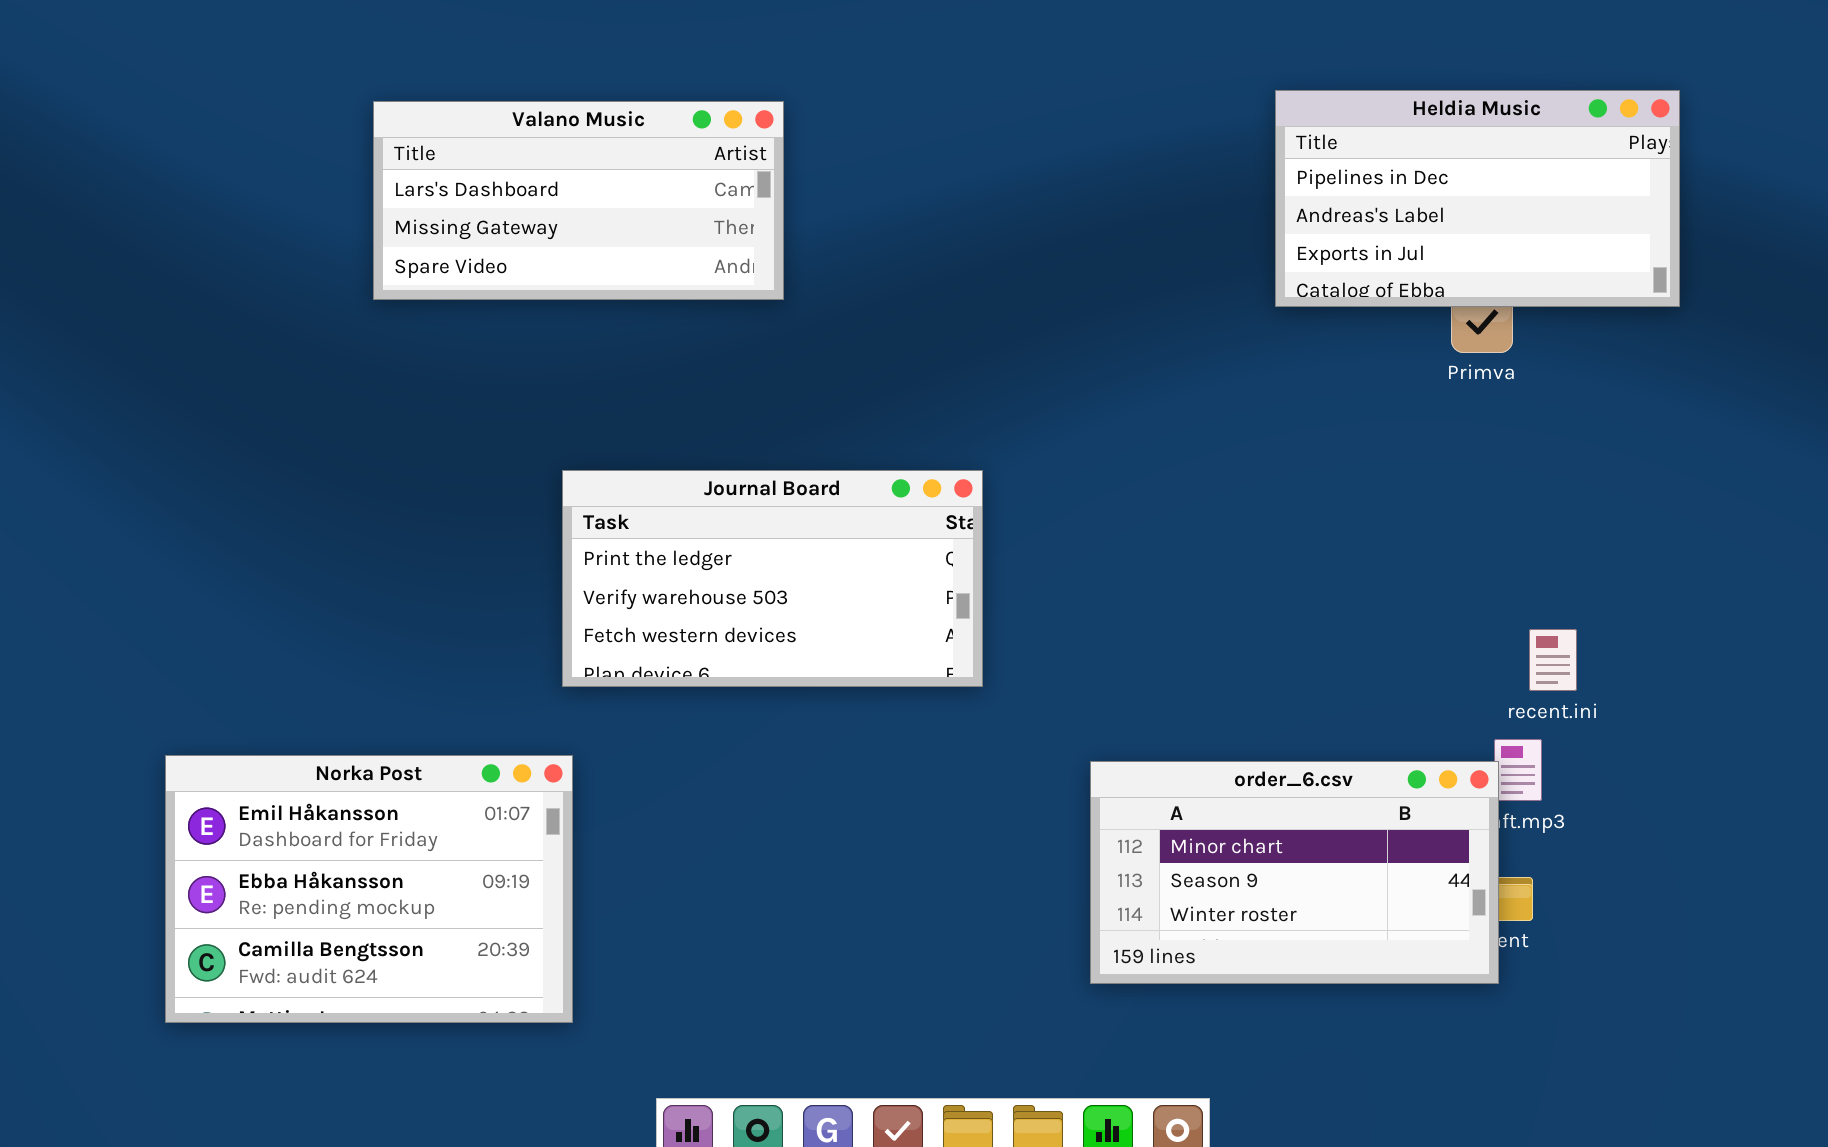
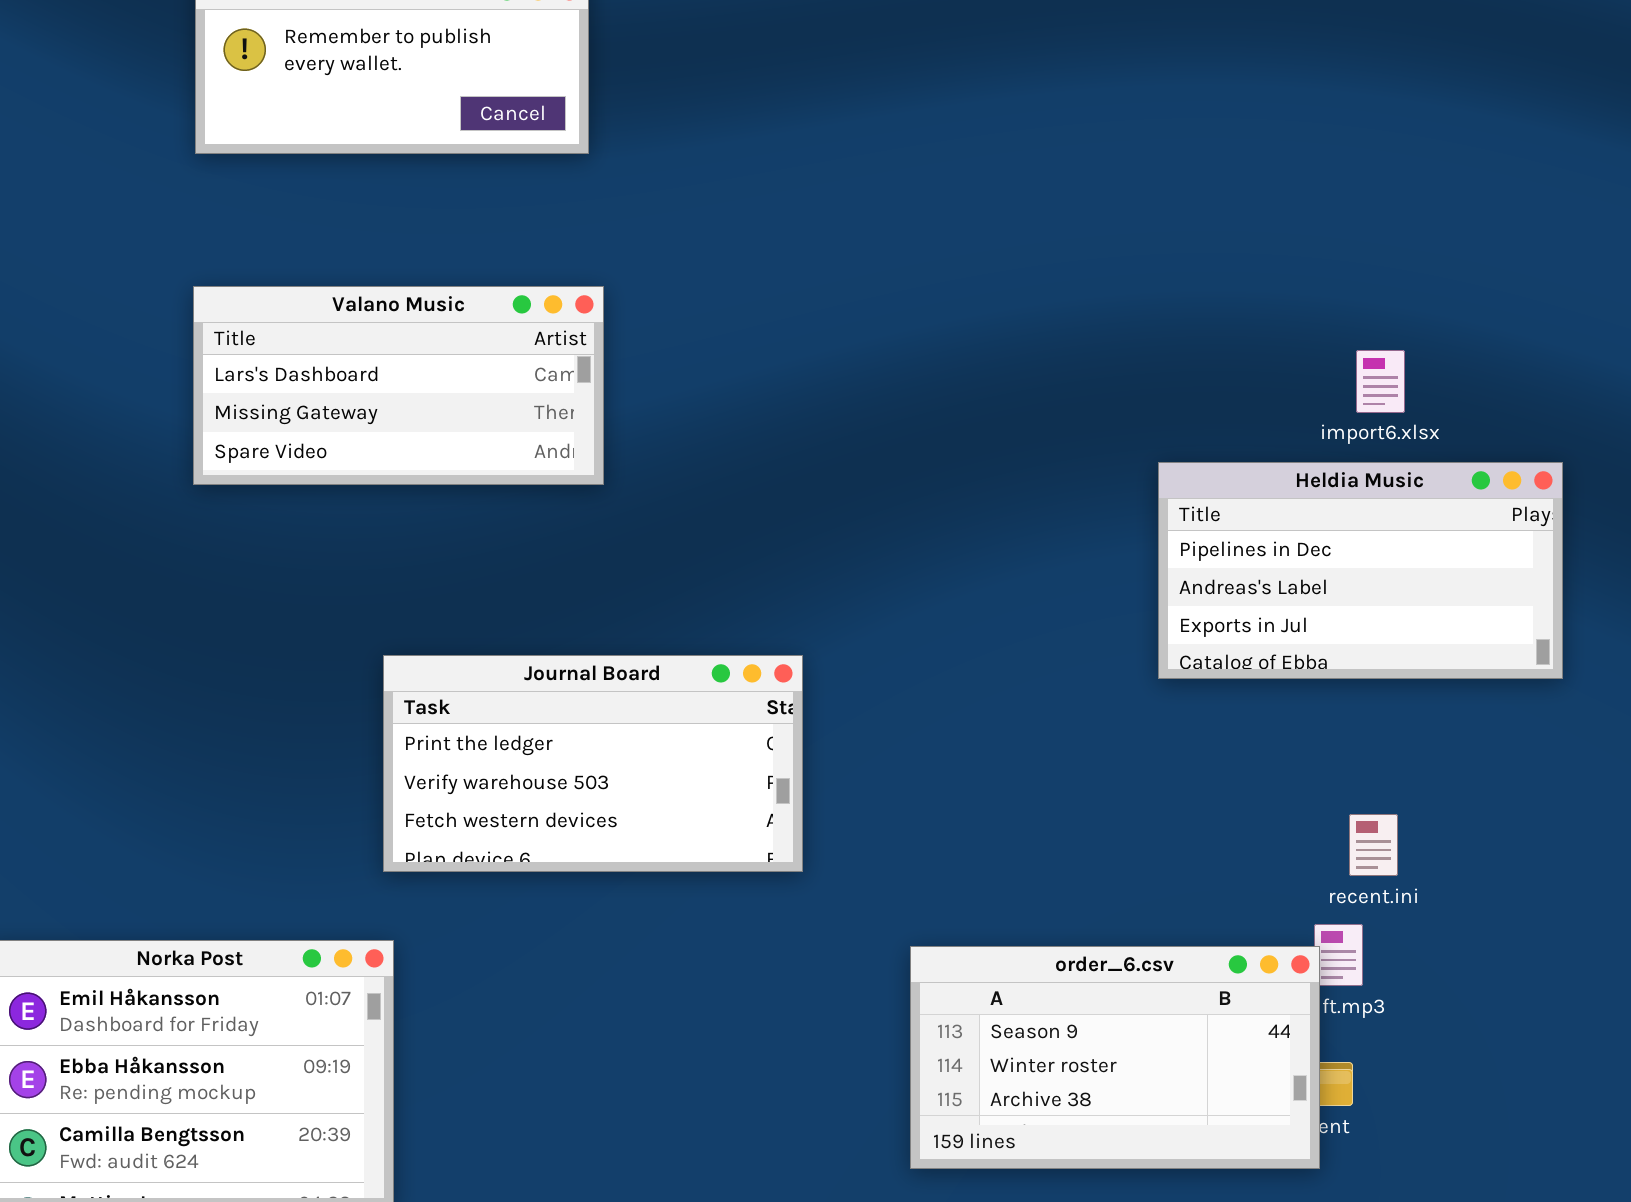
Heldia Music: [1275,90,1680,307] -> [1158,462,1563,679], moved
order_6.csv: [1090,761,1499,984] -> [910,946,1320,1169], scrolled down 1 row

